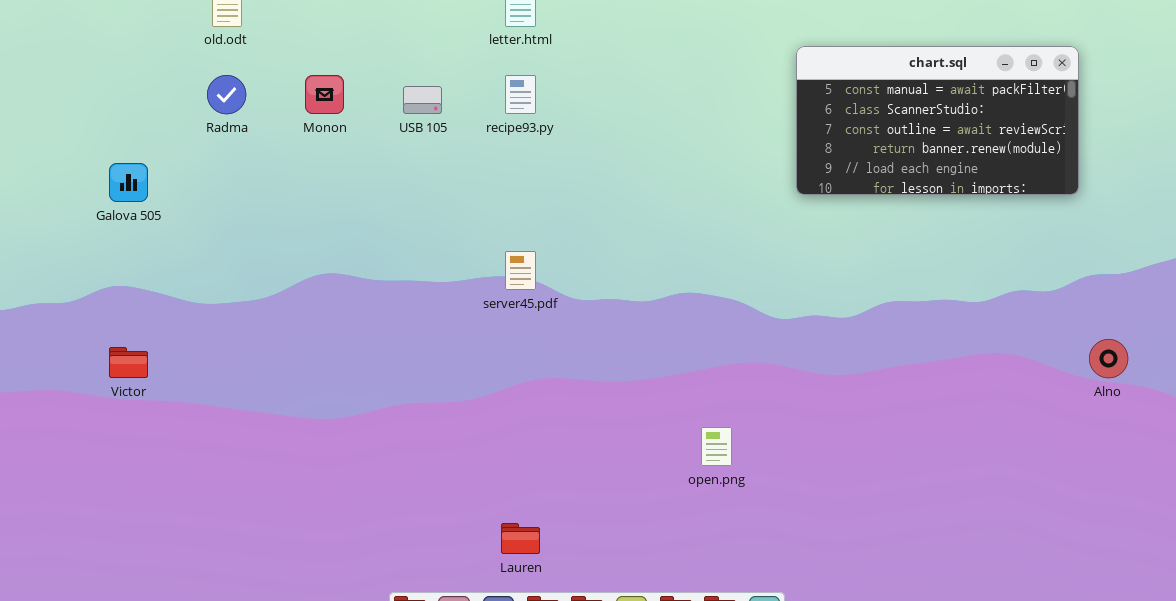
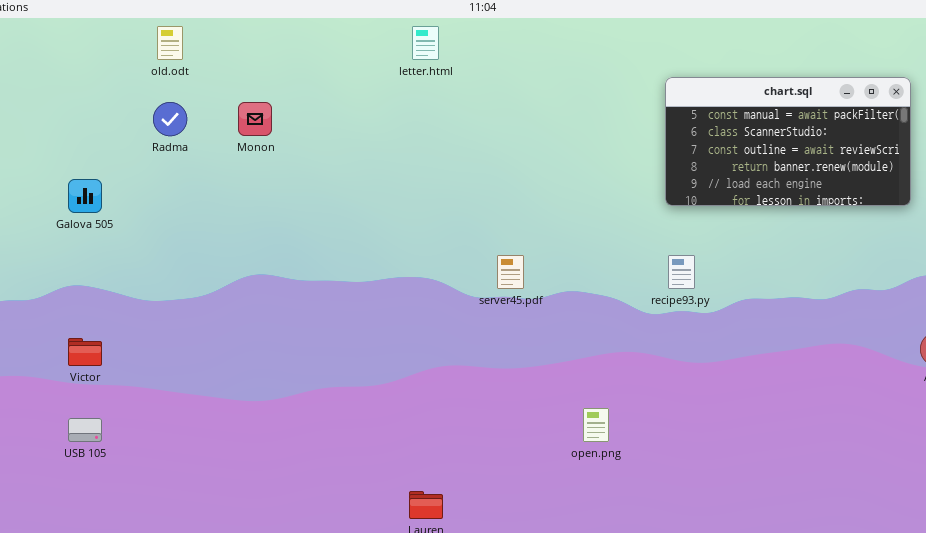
recipe93.py: [505,75,536,114] -> [668,255,695,289], moved
USB 105: [403,86,442,114] -> [68,418,102,442], moved
server45.pdf: [505,251,536,290] -> [497,255,524,289], moved

